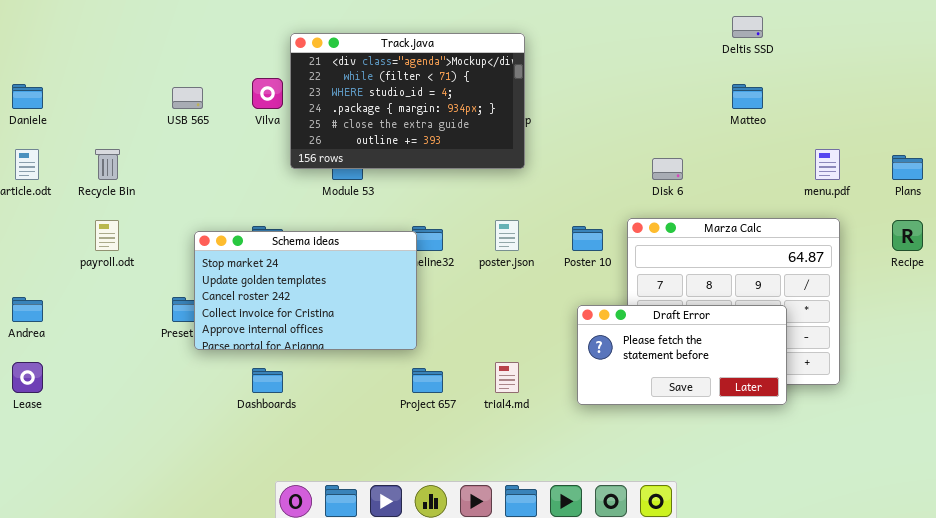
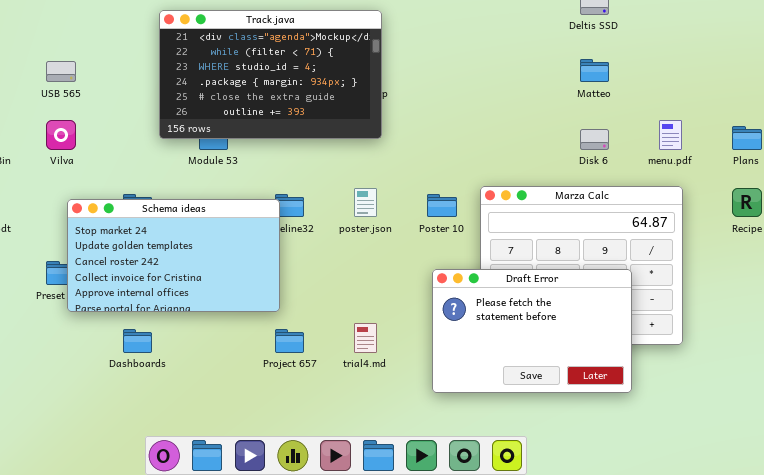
Vilva: [252,78,283,109] -> [46,120,76,150], moved
Disk 6: [652,158,683,180] -> [580,129,609,150], moved
Draft Error: [577,305,787,405] -> [432,269,632,393], resized

